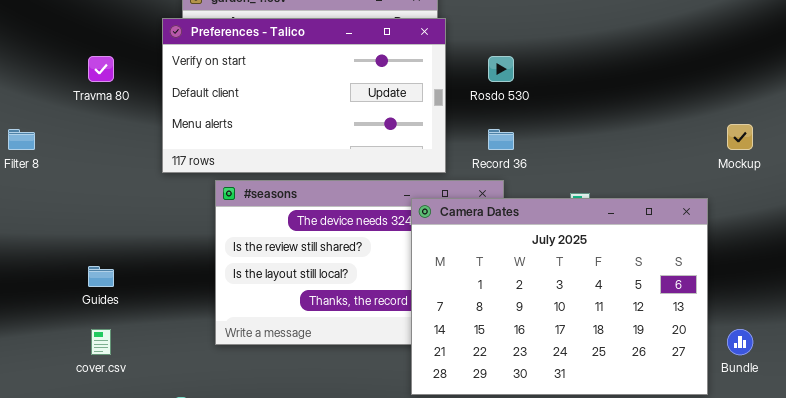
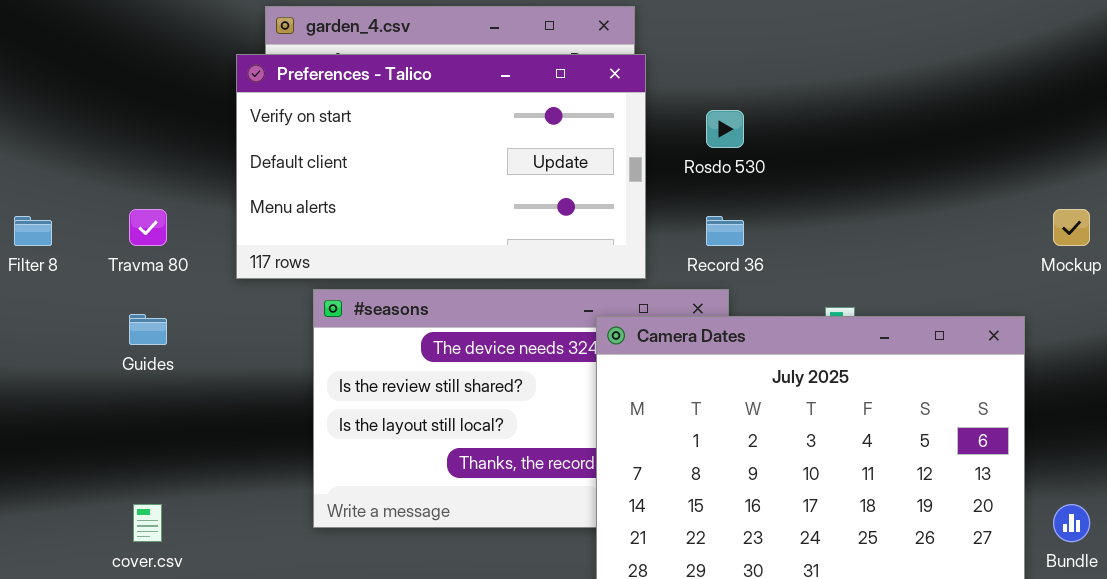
Travma 80: [88,56,114,82] -> [129,209,167,246], moved
Guides: [88,266,114,287] -> [129,314,167,345], moved

